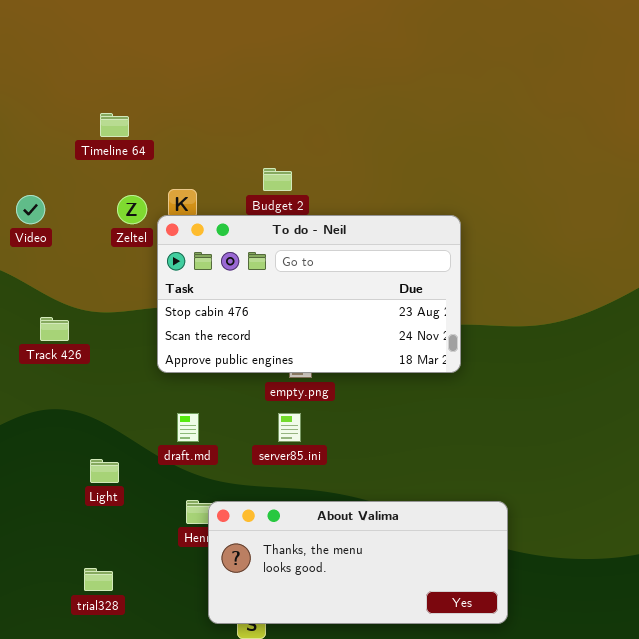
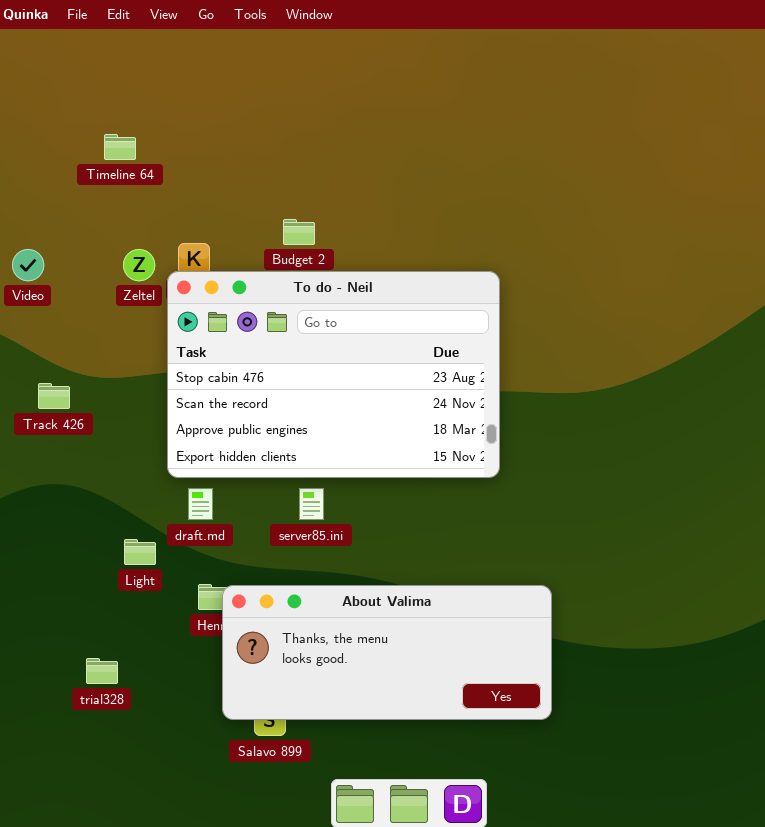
Timeline 64: [100,113,129,137] -> [104,134,136,160], moved
To do - Neil: [157,215,461,373] -> [167,271,500,478], resized
Light: [90,459,119,483] -> [124,539,156,565], moved

